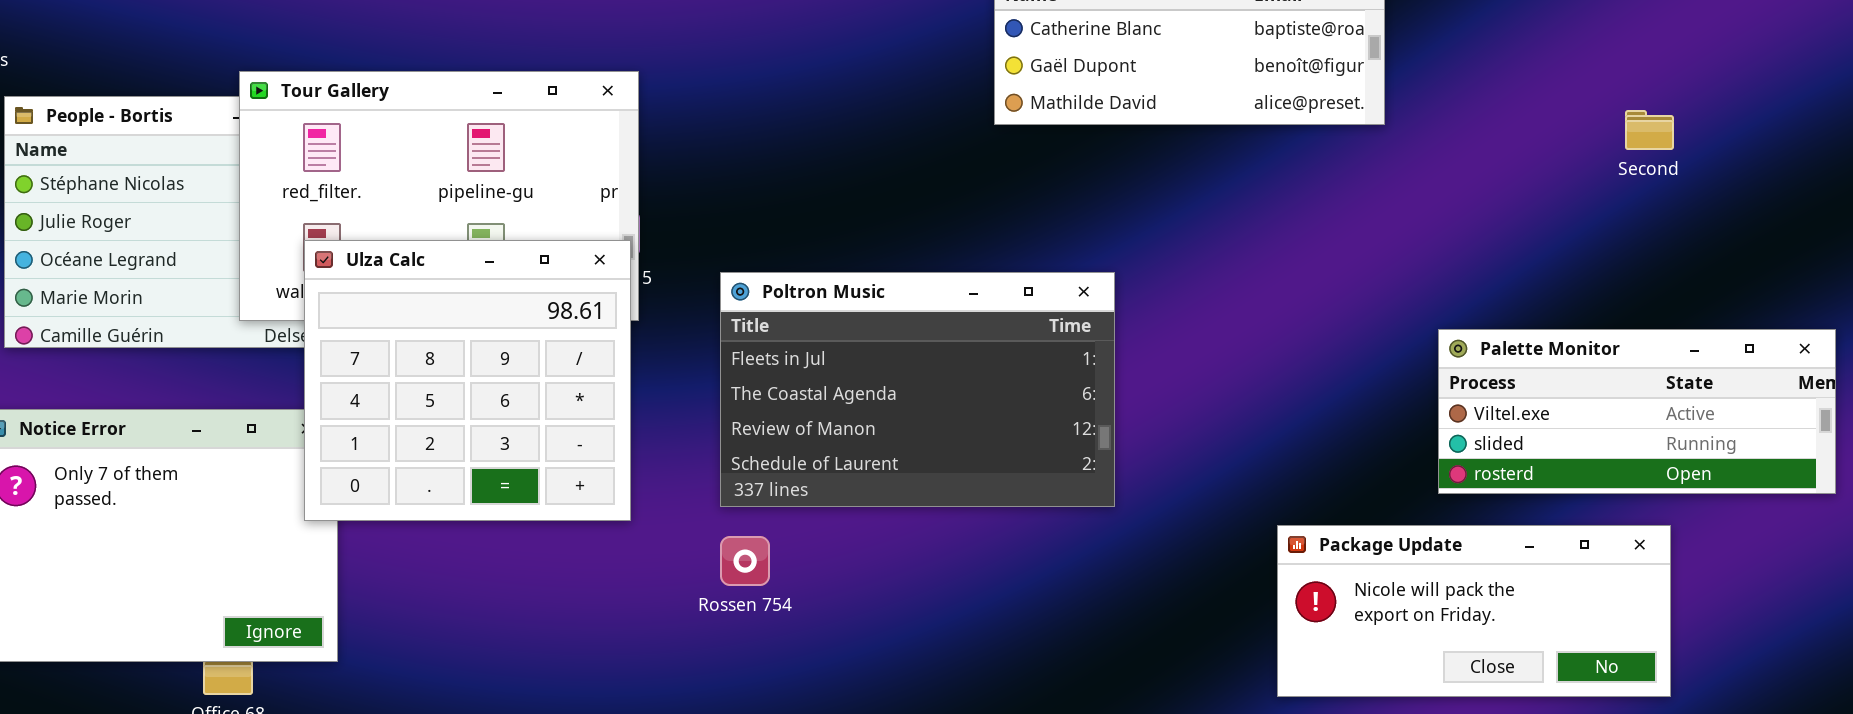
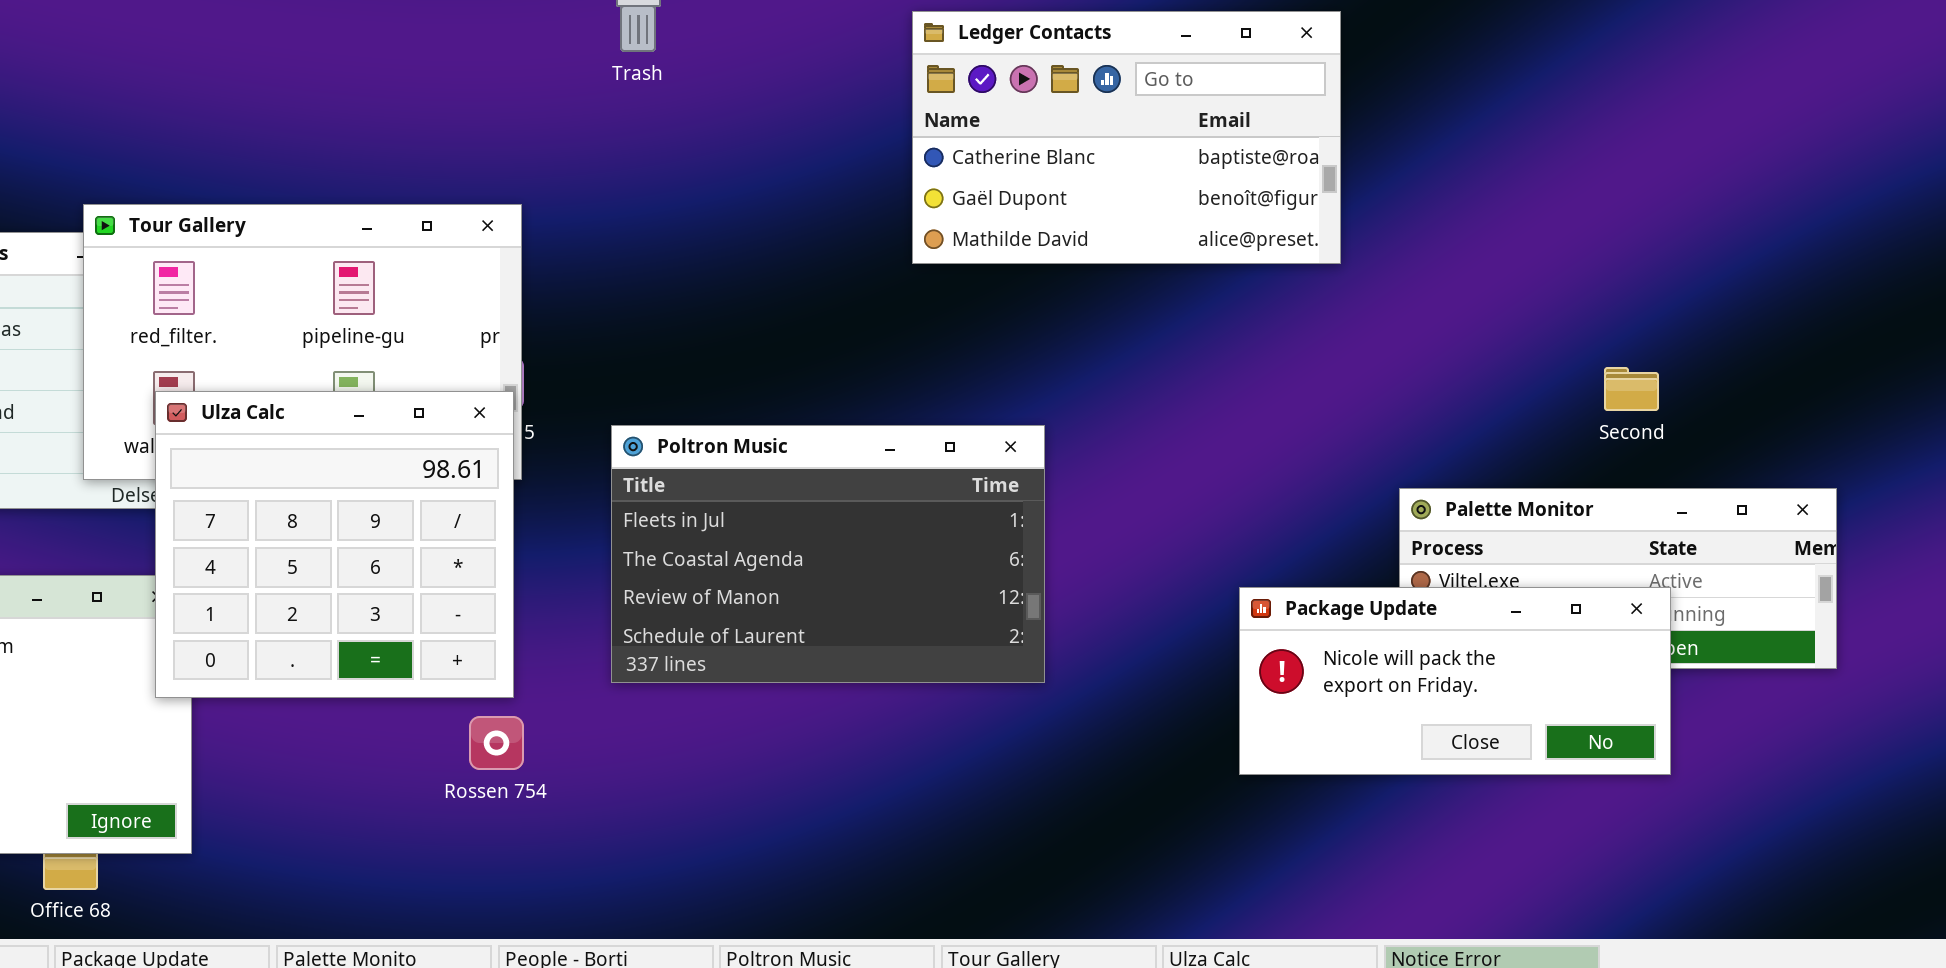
Second: [1625,110,1674,150] -> [1604,367,1659,411], moved
Package Update: [1277,525,1671,697] -> [1239,587,1671,775], moved
Rossen 754: [720,536,770,586] -> [469,716,524,770], moved

